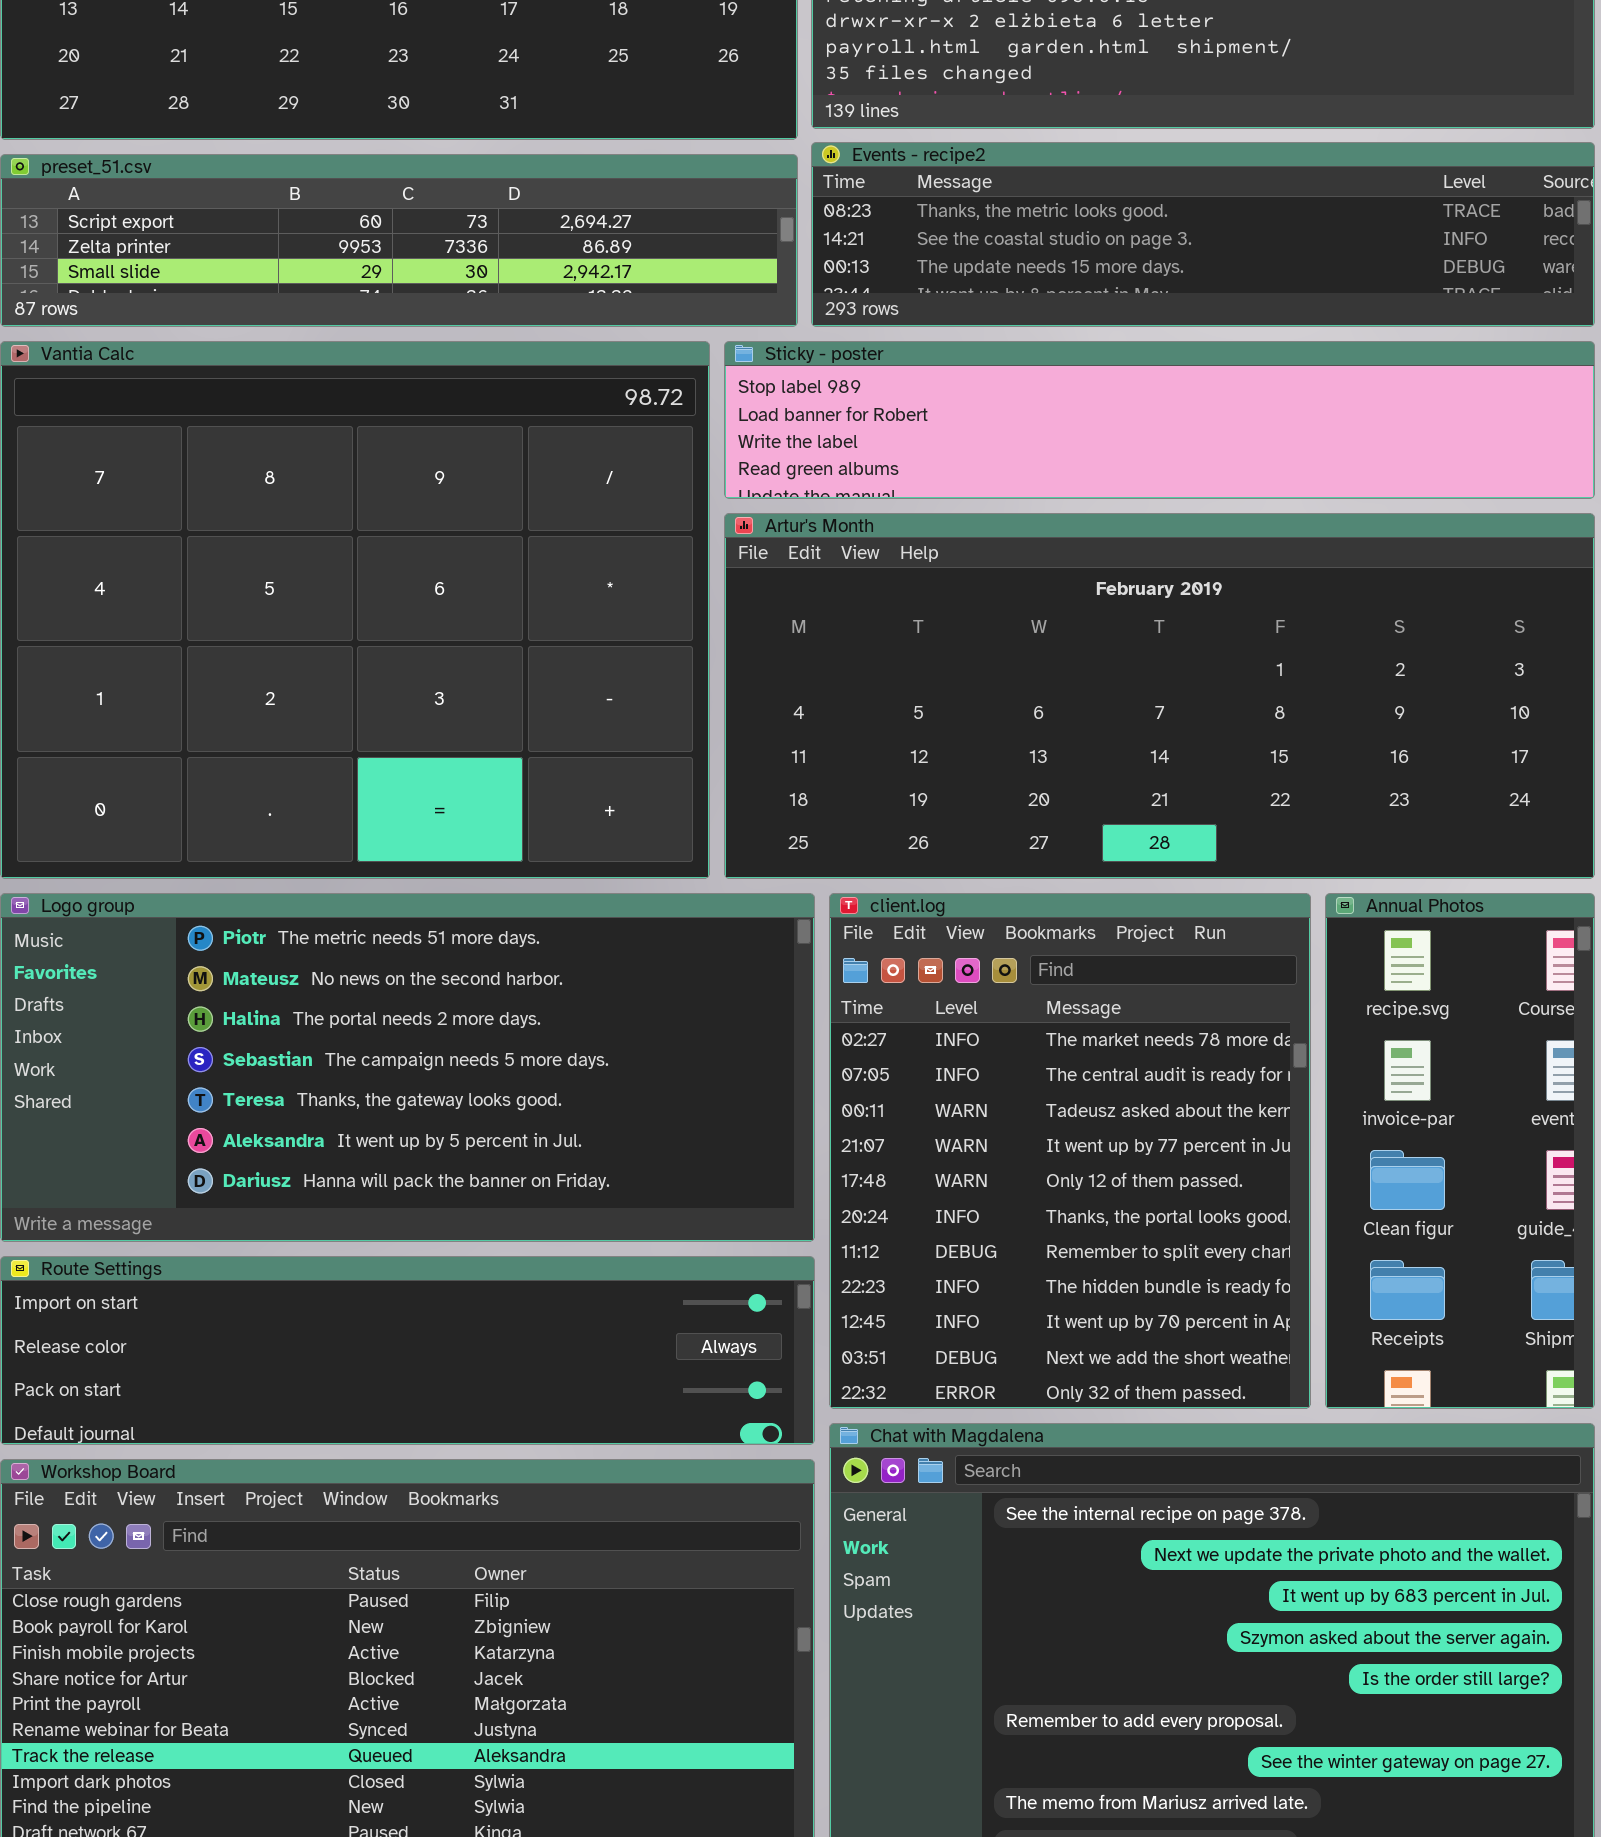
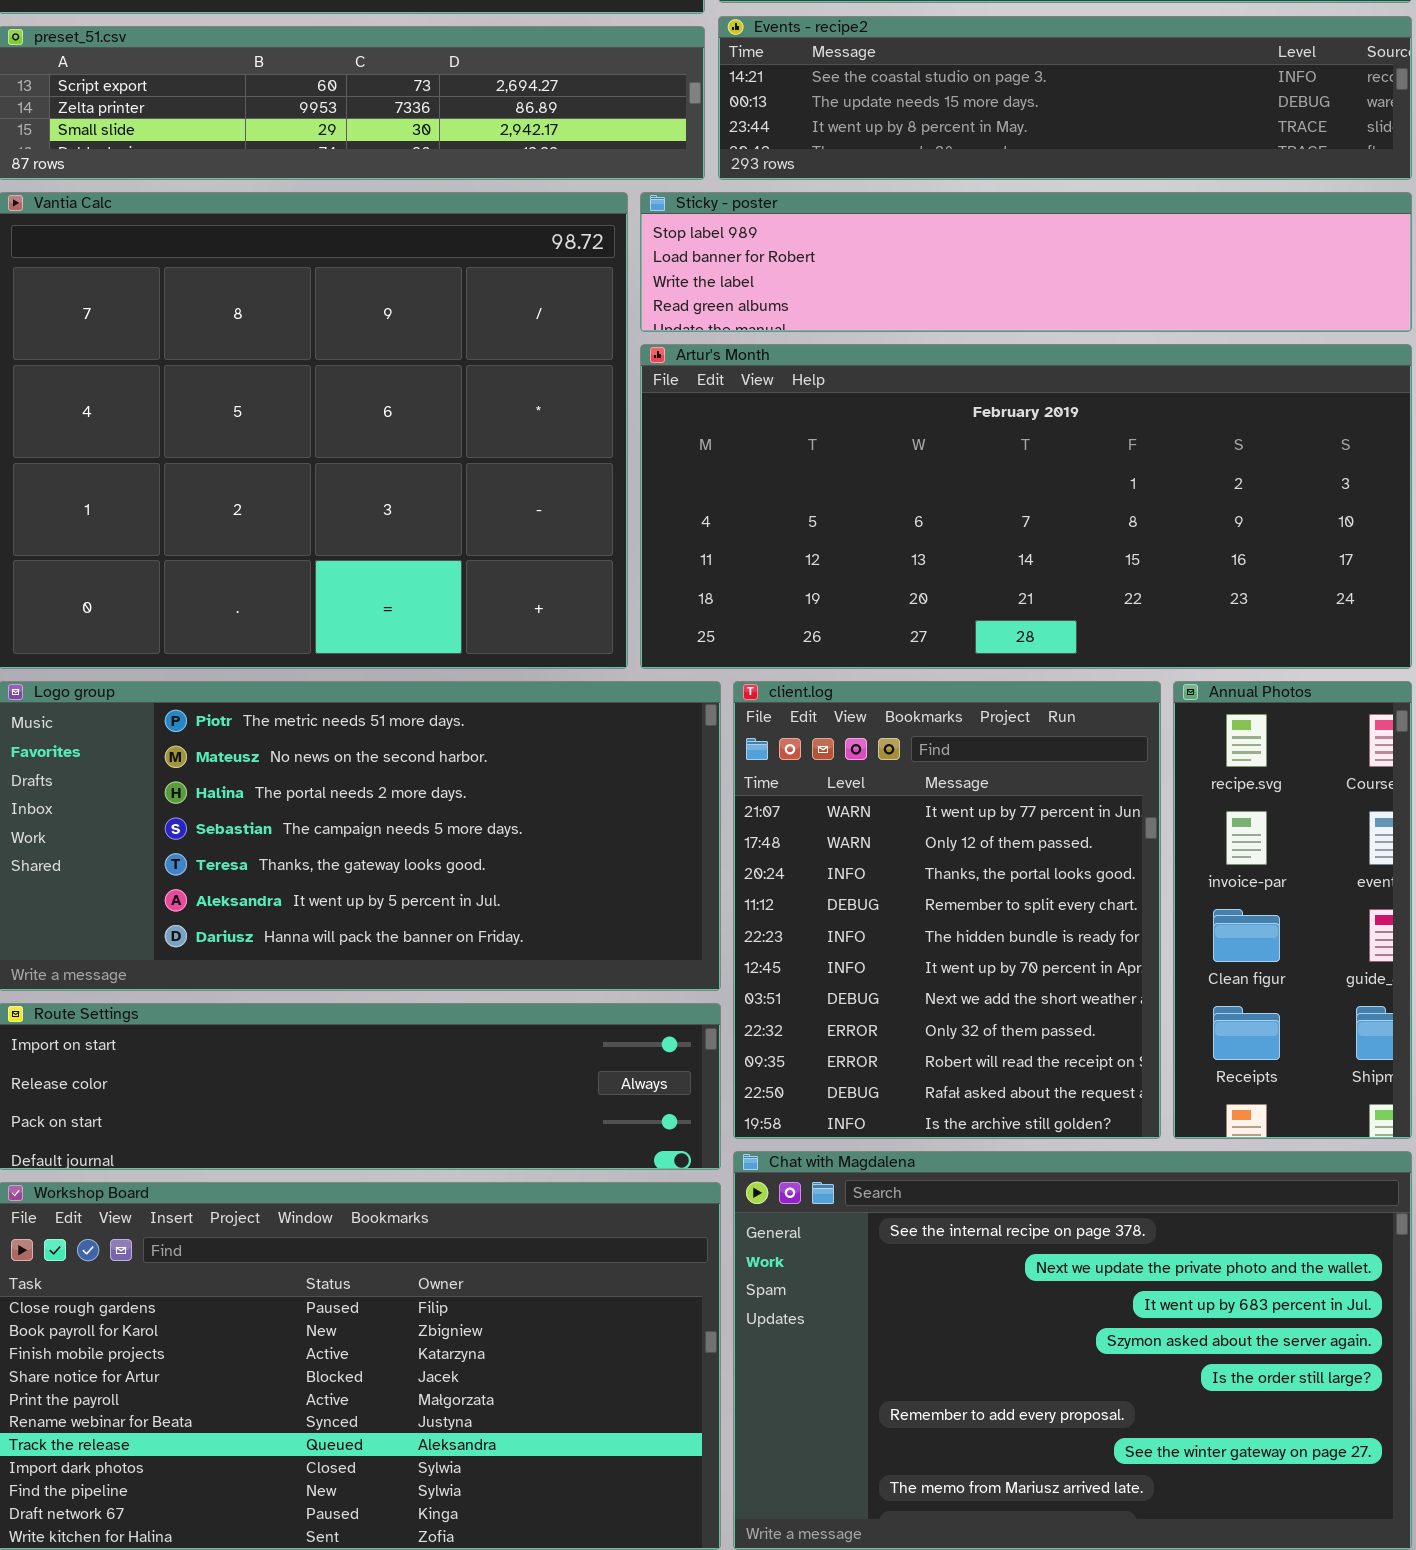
Events - recipe2: [811,142,1595,327] -> [718,16,1412,180], scrolled down 1 row
client.log: [829,893,1311,1409] -> [733,681,1161,1139], scrolled down 3 rows

